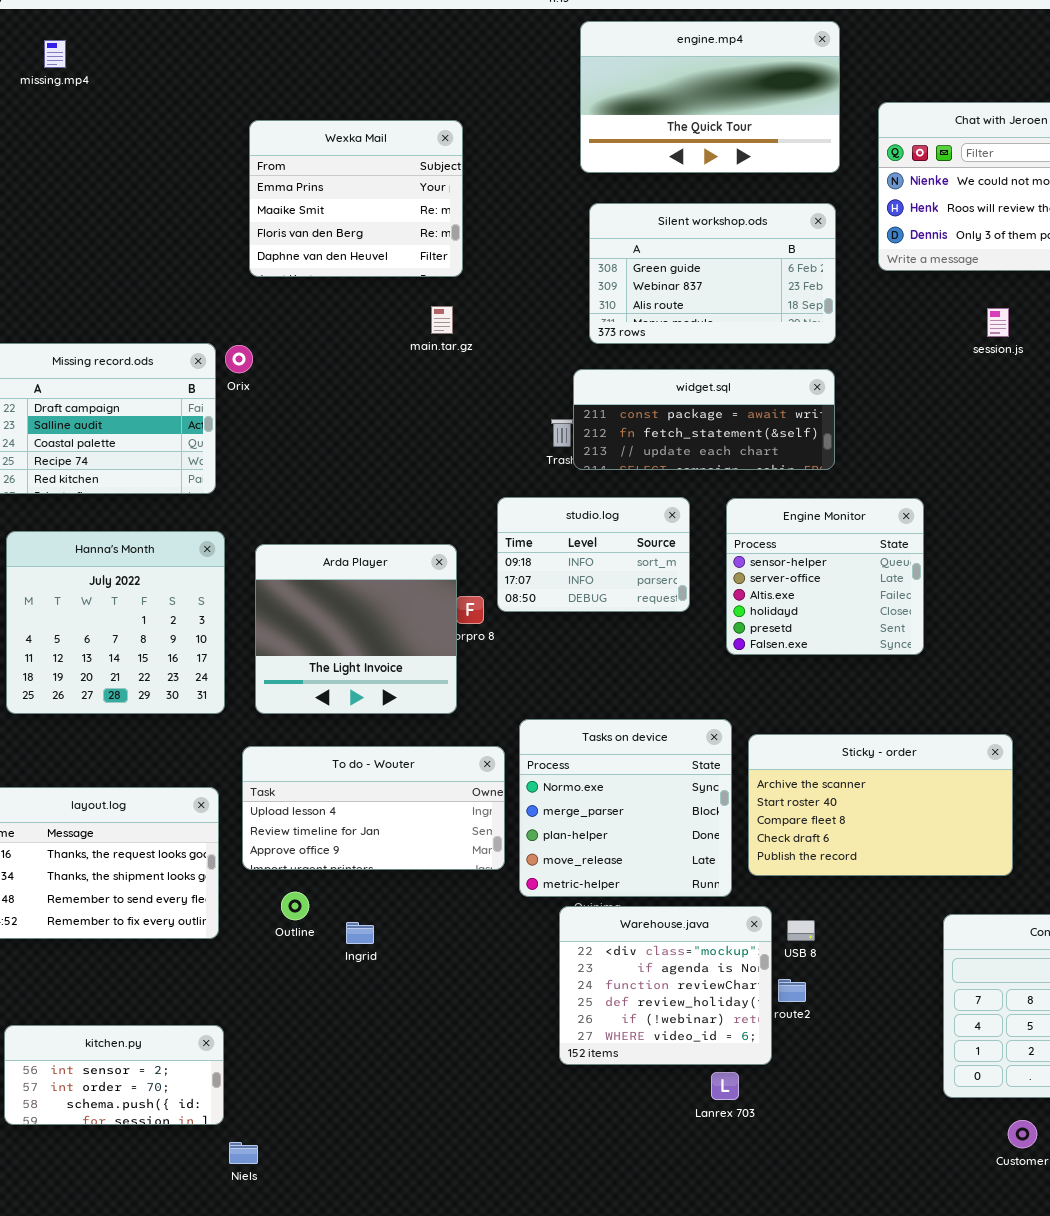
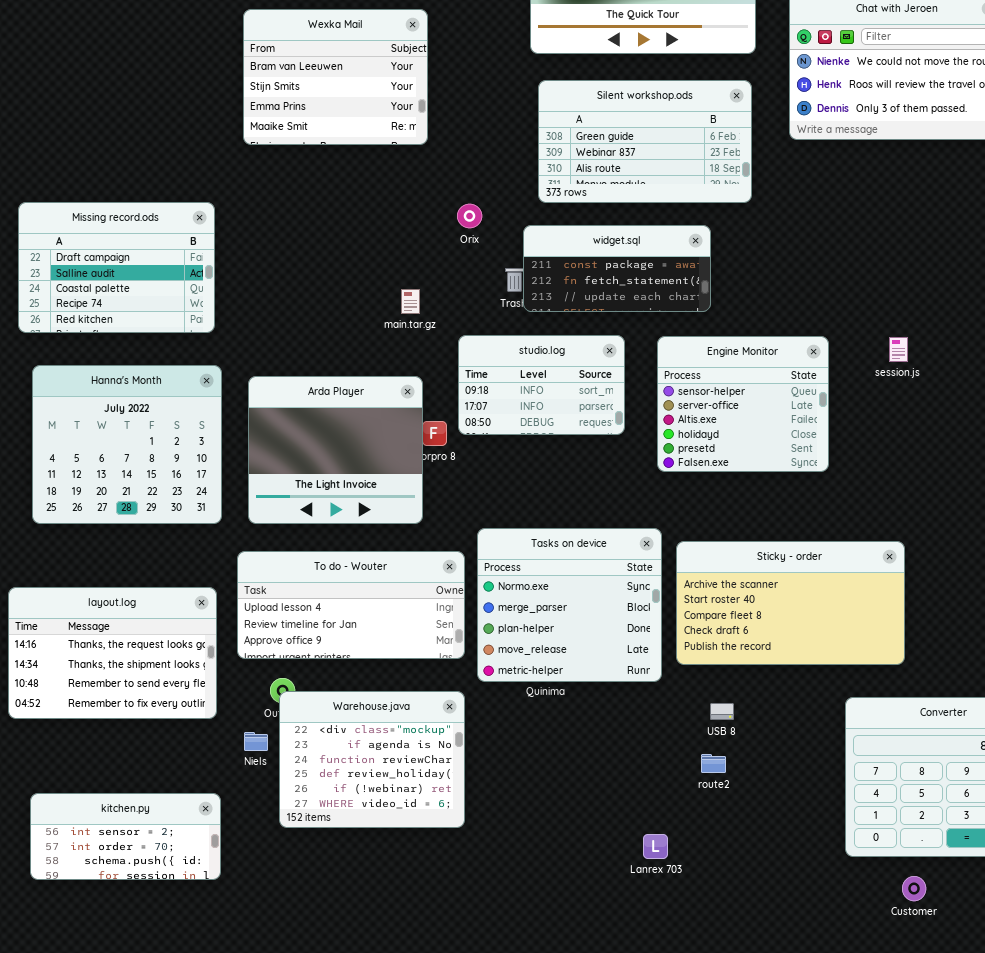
Wexka Mail: [249,120,463,277] -> [243,9,428,145], scrolled up 2 rows
main.tar.gz: [431,306,453,334] -> [401,289,420,314], moved
session.js: [987,308,1009,337] -> [889,337,908,362], moved
Orix: [225,345,253,373] -> [457,204,482,228], moved
widget.sql: [573,369,835,470] -> [523,225,711,312], resized
Warehouse.java: [559,906,772,1065] -> [279,691,465,828], moved
Niels: [229,1142,258,1164] -> [244,732,268,751], moved

